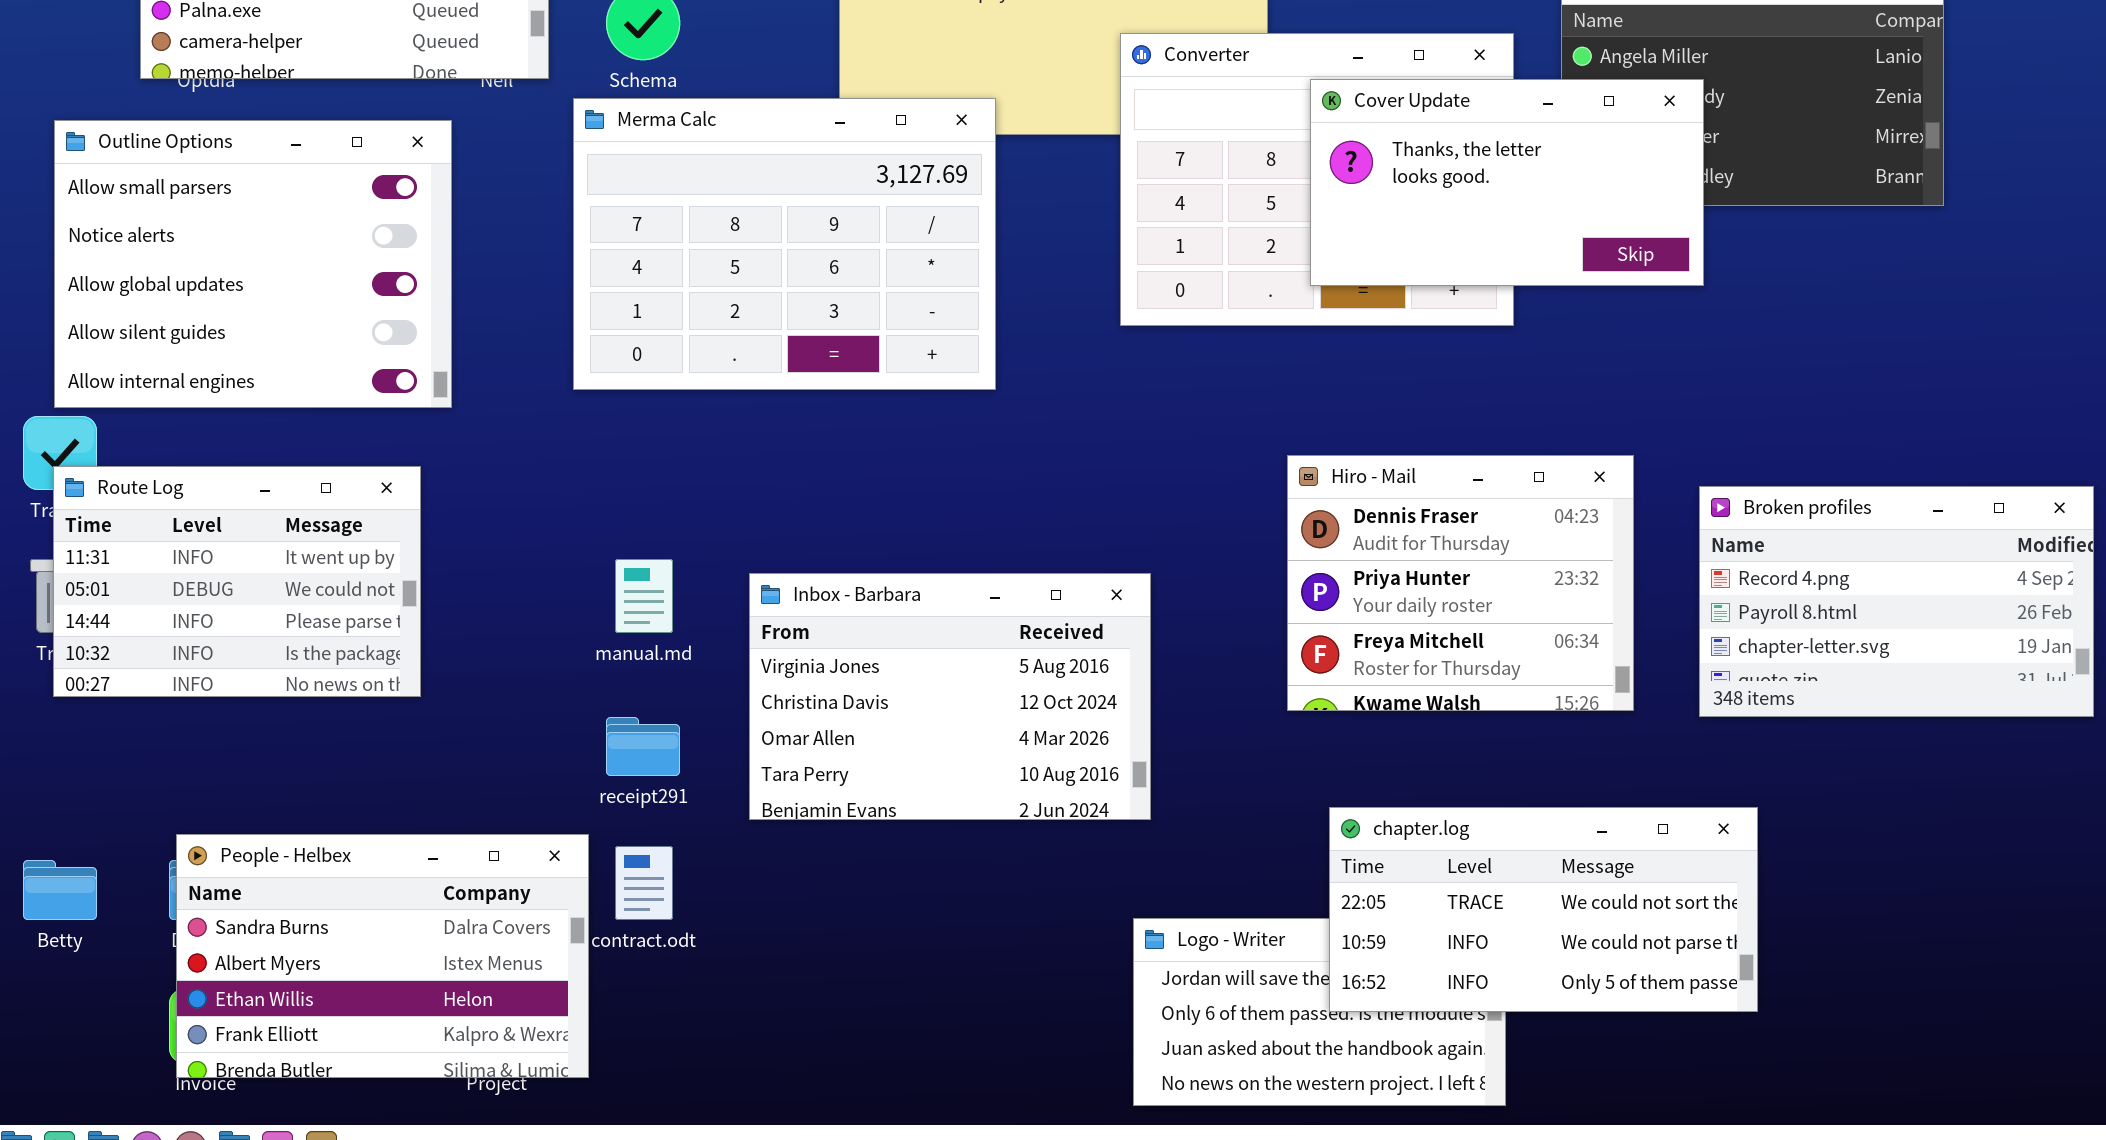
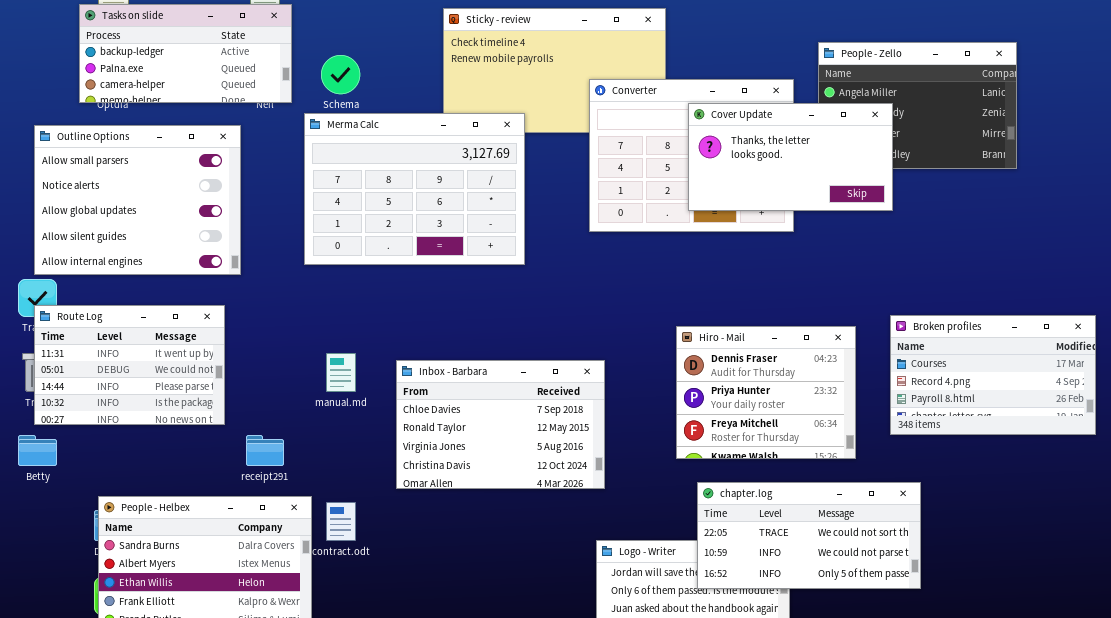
Hiro - Mail: [1287,455,1634,711] -> [676,326,856,459], moved
Broken profiles: [1699,486,2094,717] -> [890,315,1096,435], scrolled up 1 row
Inbox - Barbara: [749,573,1151,820] -> [396,360,605,489], scrolled up 2 rows
receipt291: [606,717,680,776] -> [246,435,284,466], moved
Betty: [23,860,97,920] -> [18,435,57,466], moved

